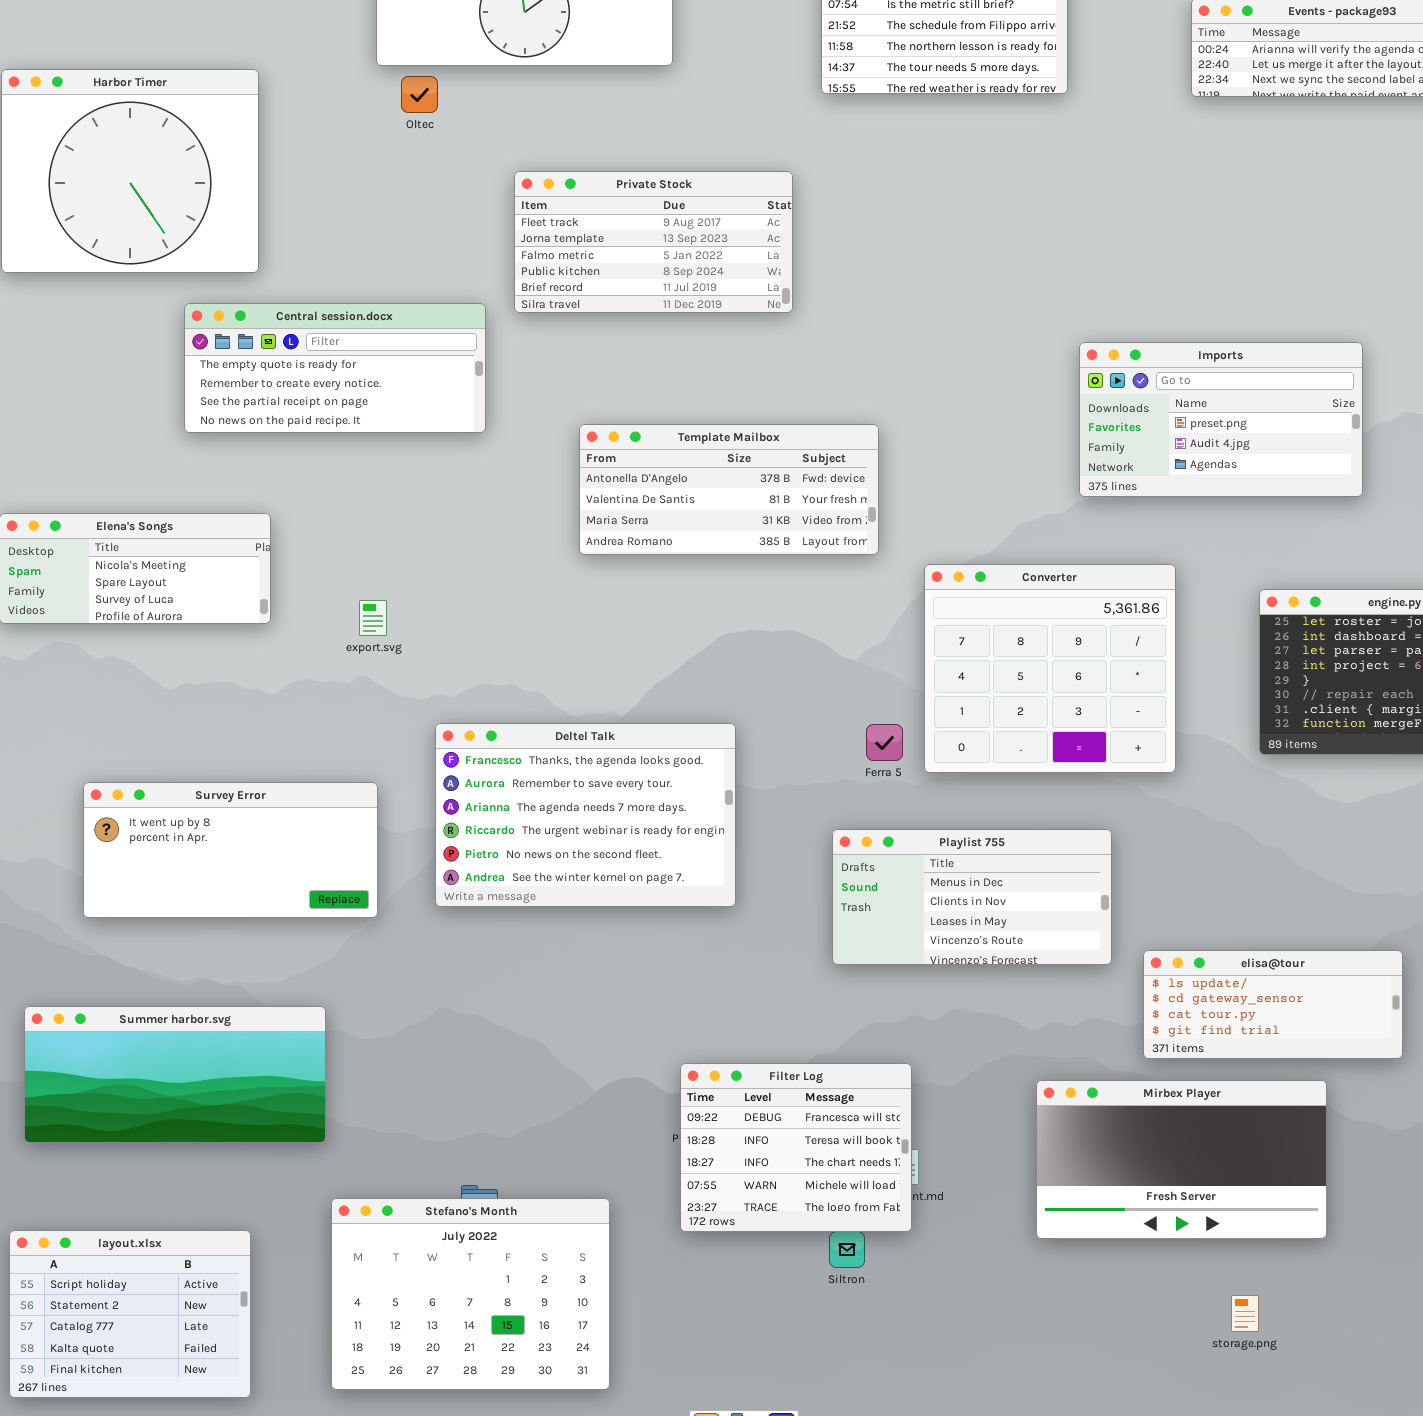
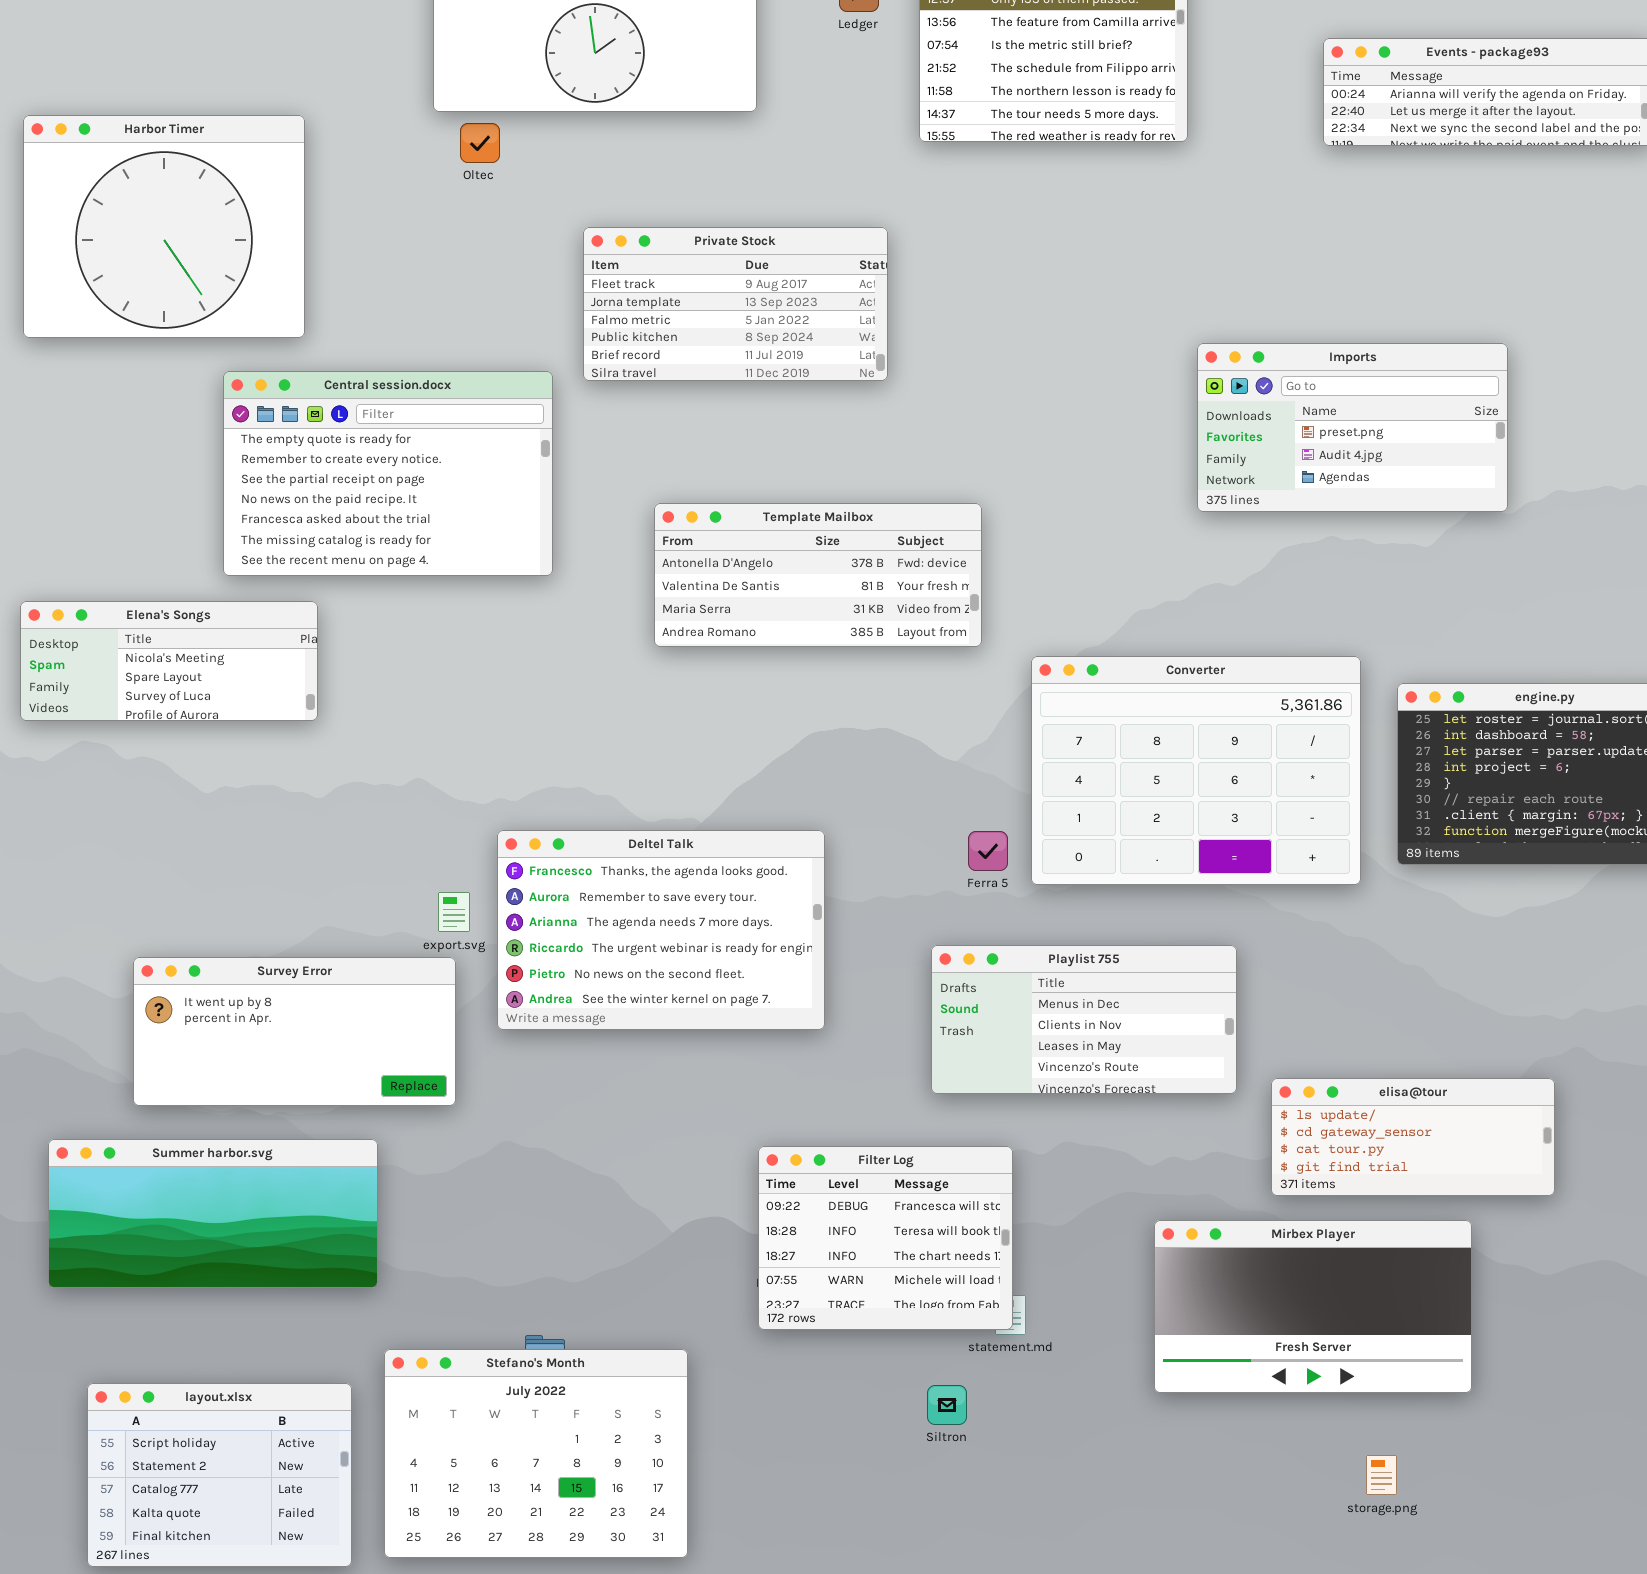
Central session.docx: [184,303,486,433] -> [223,371,553,576], resized
Imports: [1079,342,1363,497] -> [1197,343,1508,512], moved
Converter: [924,564,1176,773] -> [1031,656,1361,885], resized
export.svg: [359,600,387,636] -> [438,892,470,932], moved
Survey Error: [83,782,378,918] -> [133,957,456,1106], moved
Filter Log: [680,1063,912,1232] -> [758,1146,1013,1330], moved
layout.xlsx: [9,1230,251,1398] -> [87,1383,352,1567], moved

